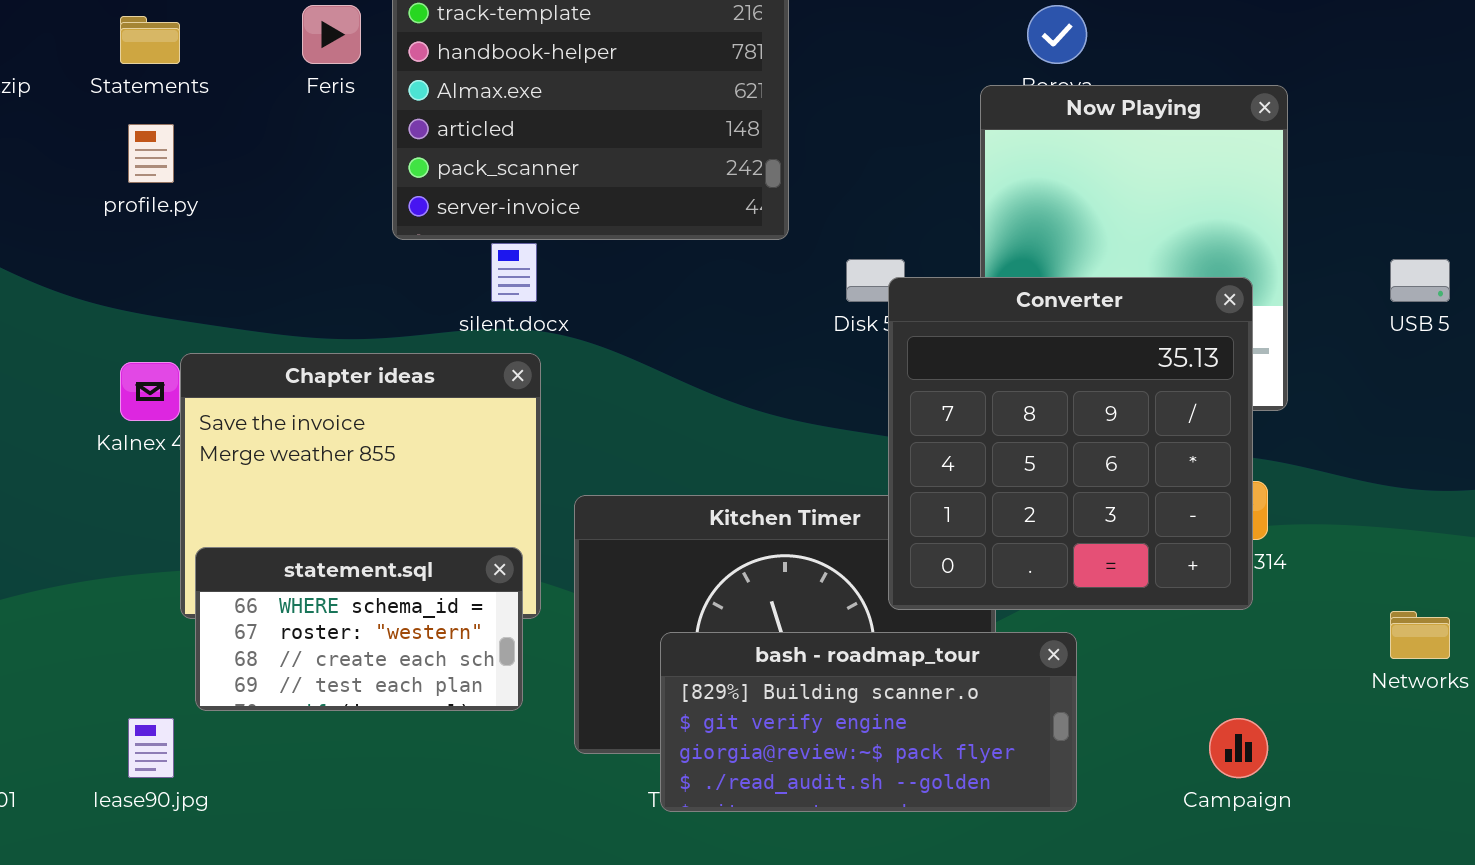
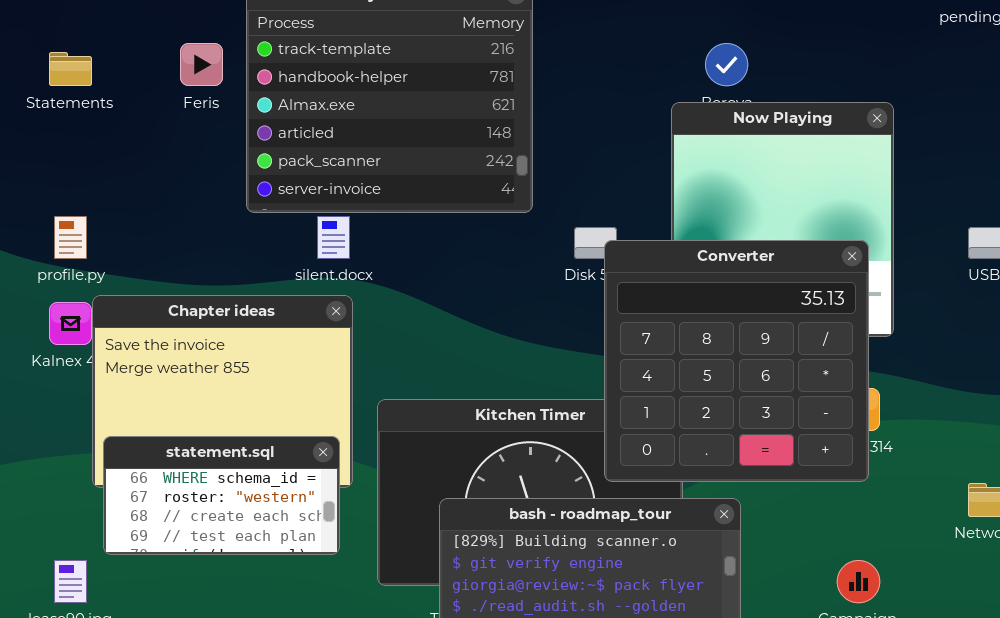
profile.py: [128,124,174,183] -> [54,216,87,259], moved

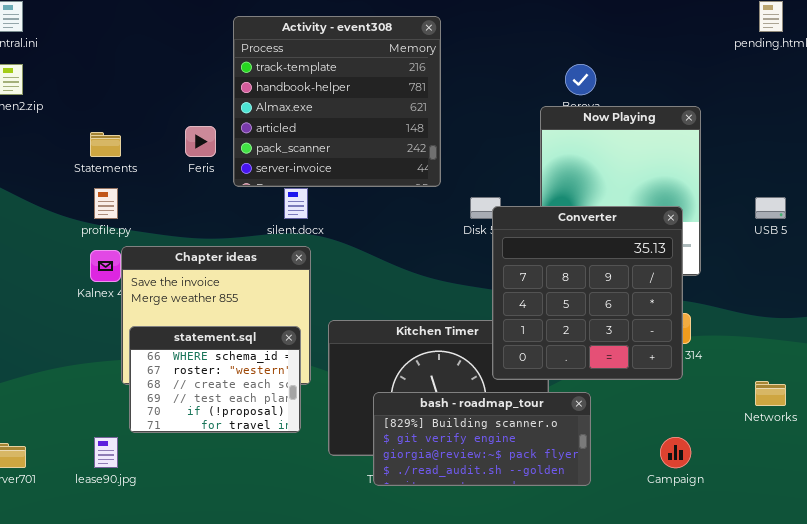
Feris: [180,43,223,86] -> [185,126,216,157], moved
Statements: [49,52,92,86] -> [90,132,121,157], moved
statement.sql: [103,436,340,555] -> [129,326,301,433], resized

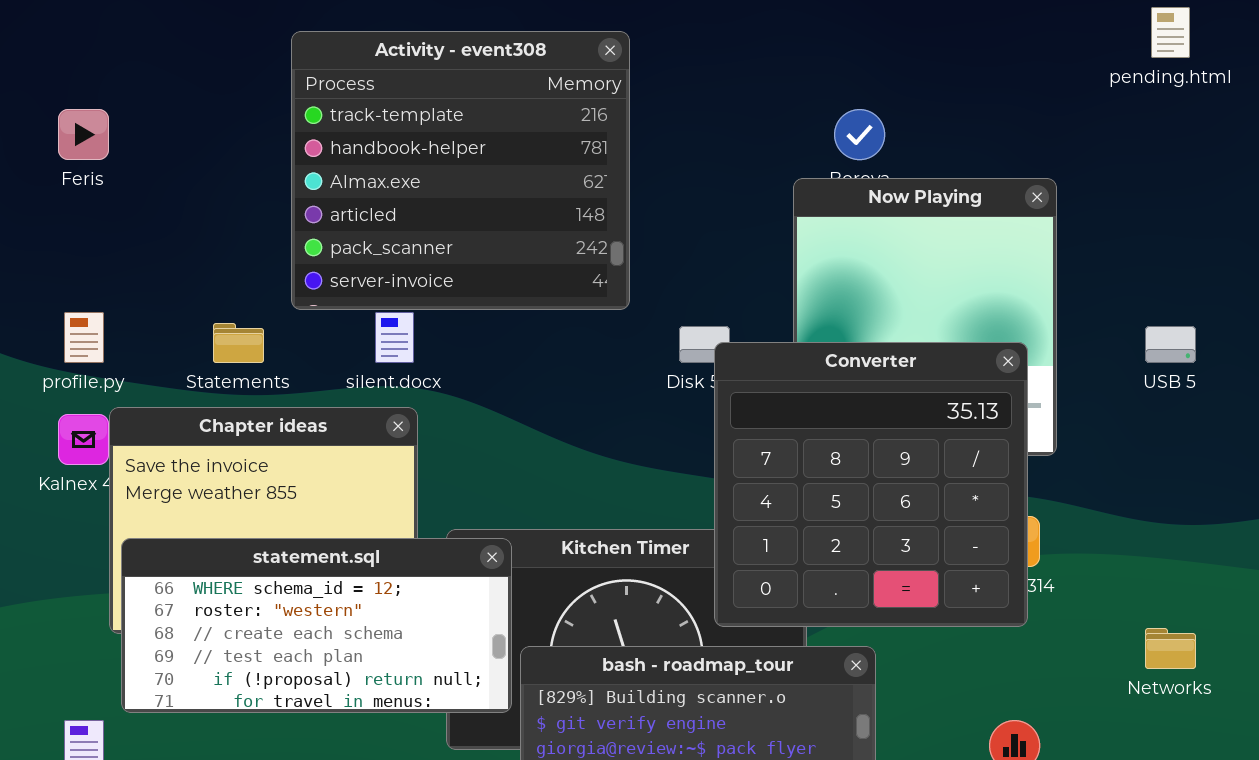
Feris: [185,126,216,157] -> [58,109,109,160], moved
Statements: [90,132,121,157] -> [213,323,264,363], moved
statement.sql: [129,326,301,433] -> [121,538,512,713], resized

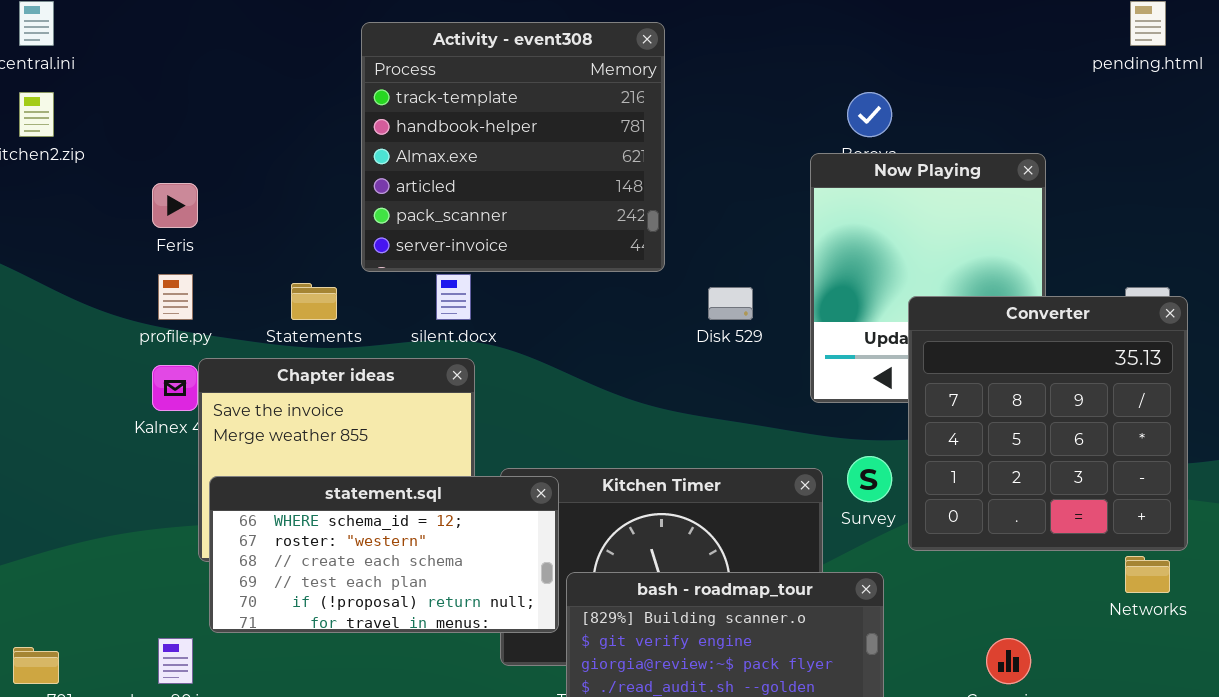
Feris: [58,109,109,160] -> [152,183,198,228], moved
Converter: [714,342,1028,627] -> [908,296,1188,551], moved

